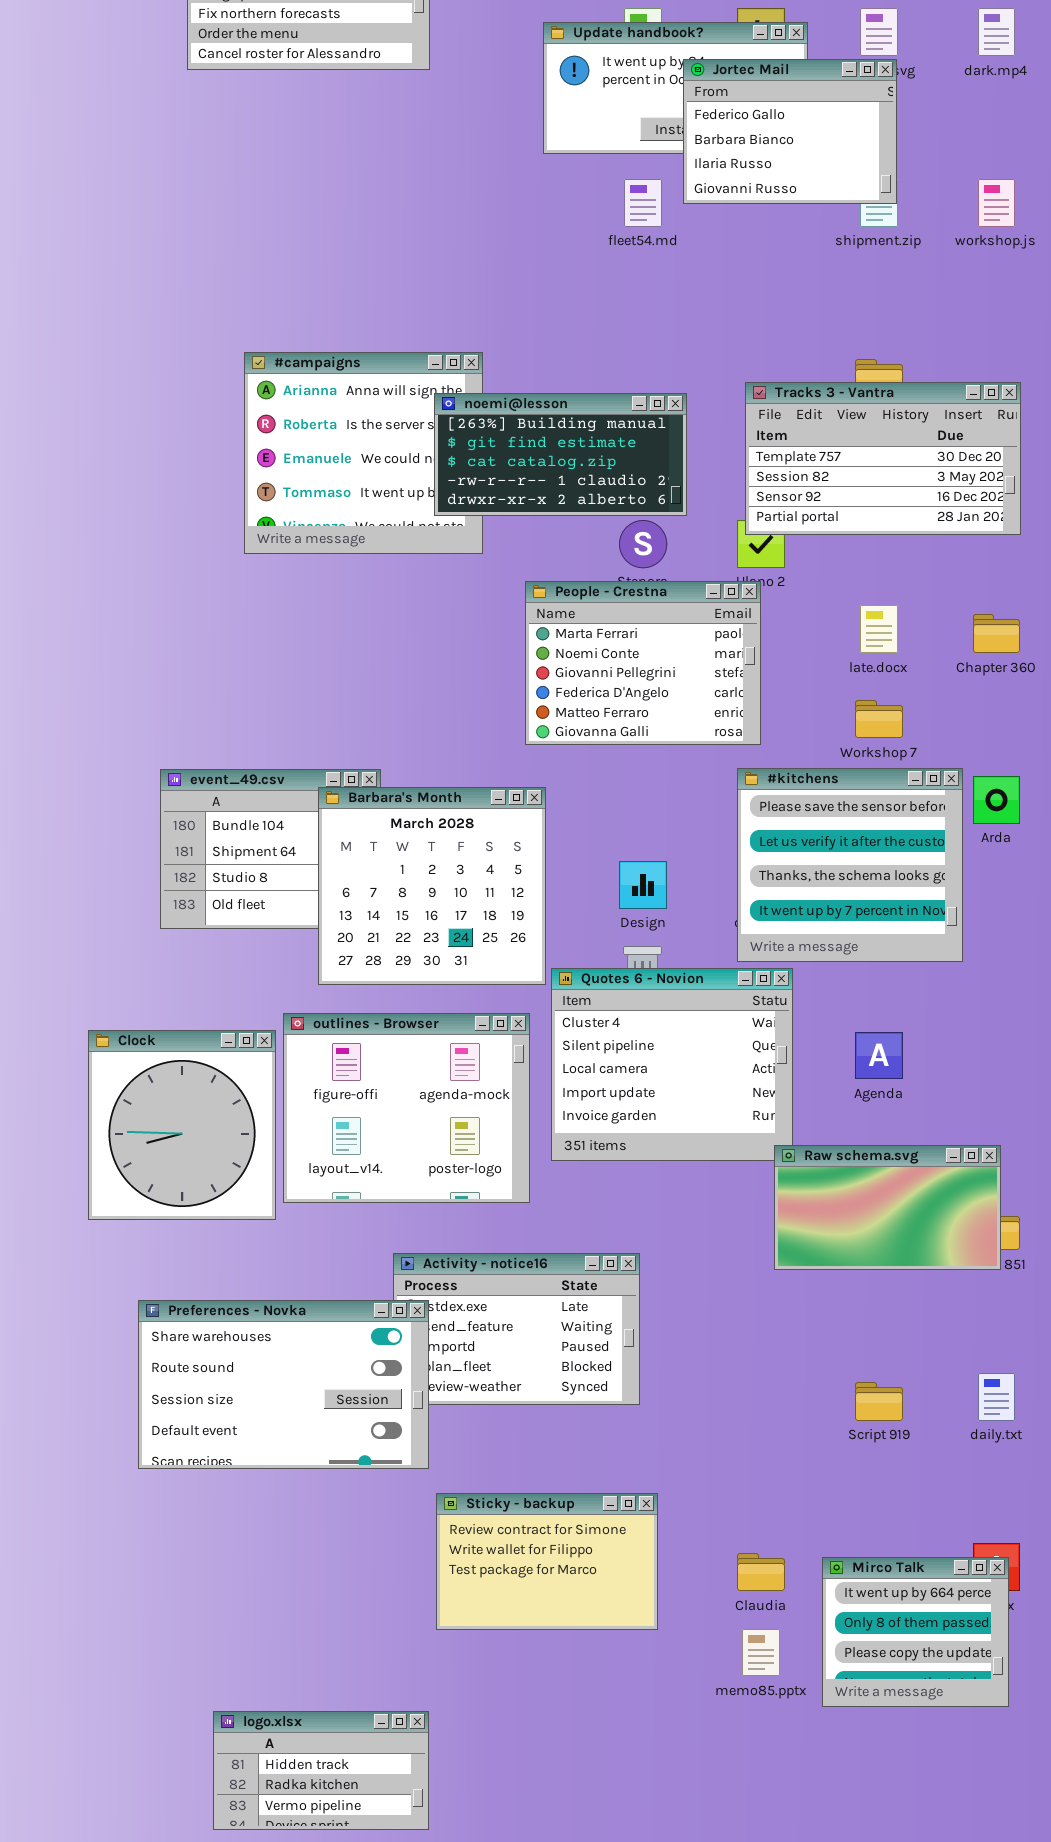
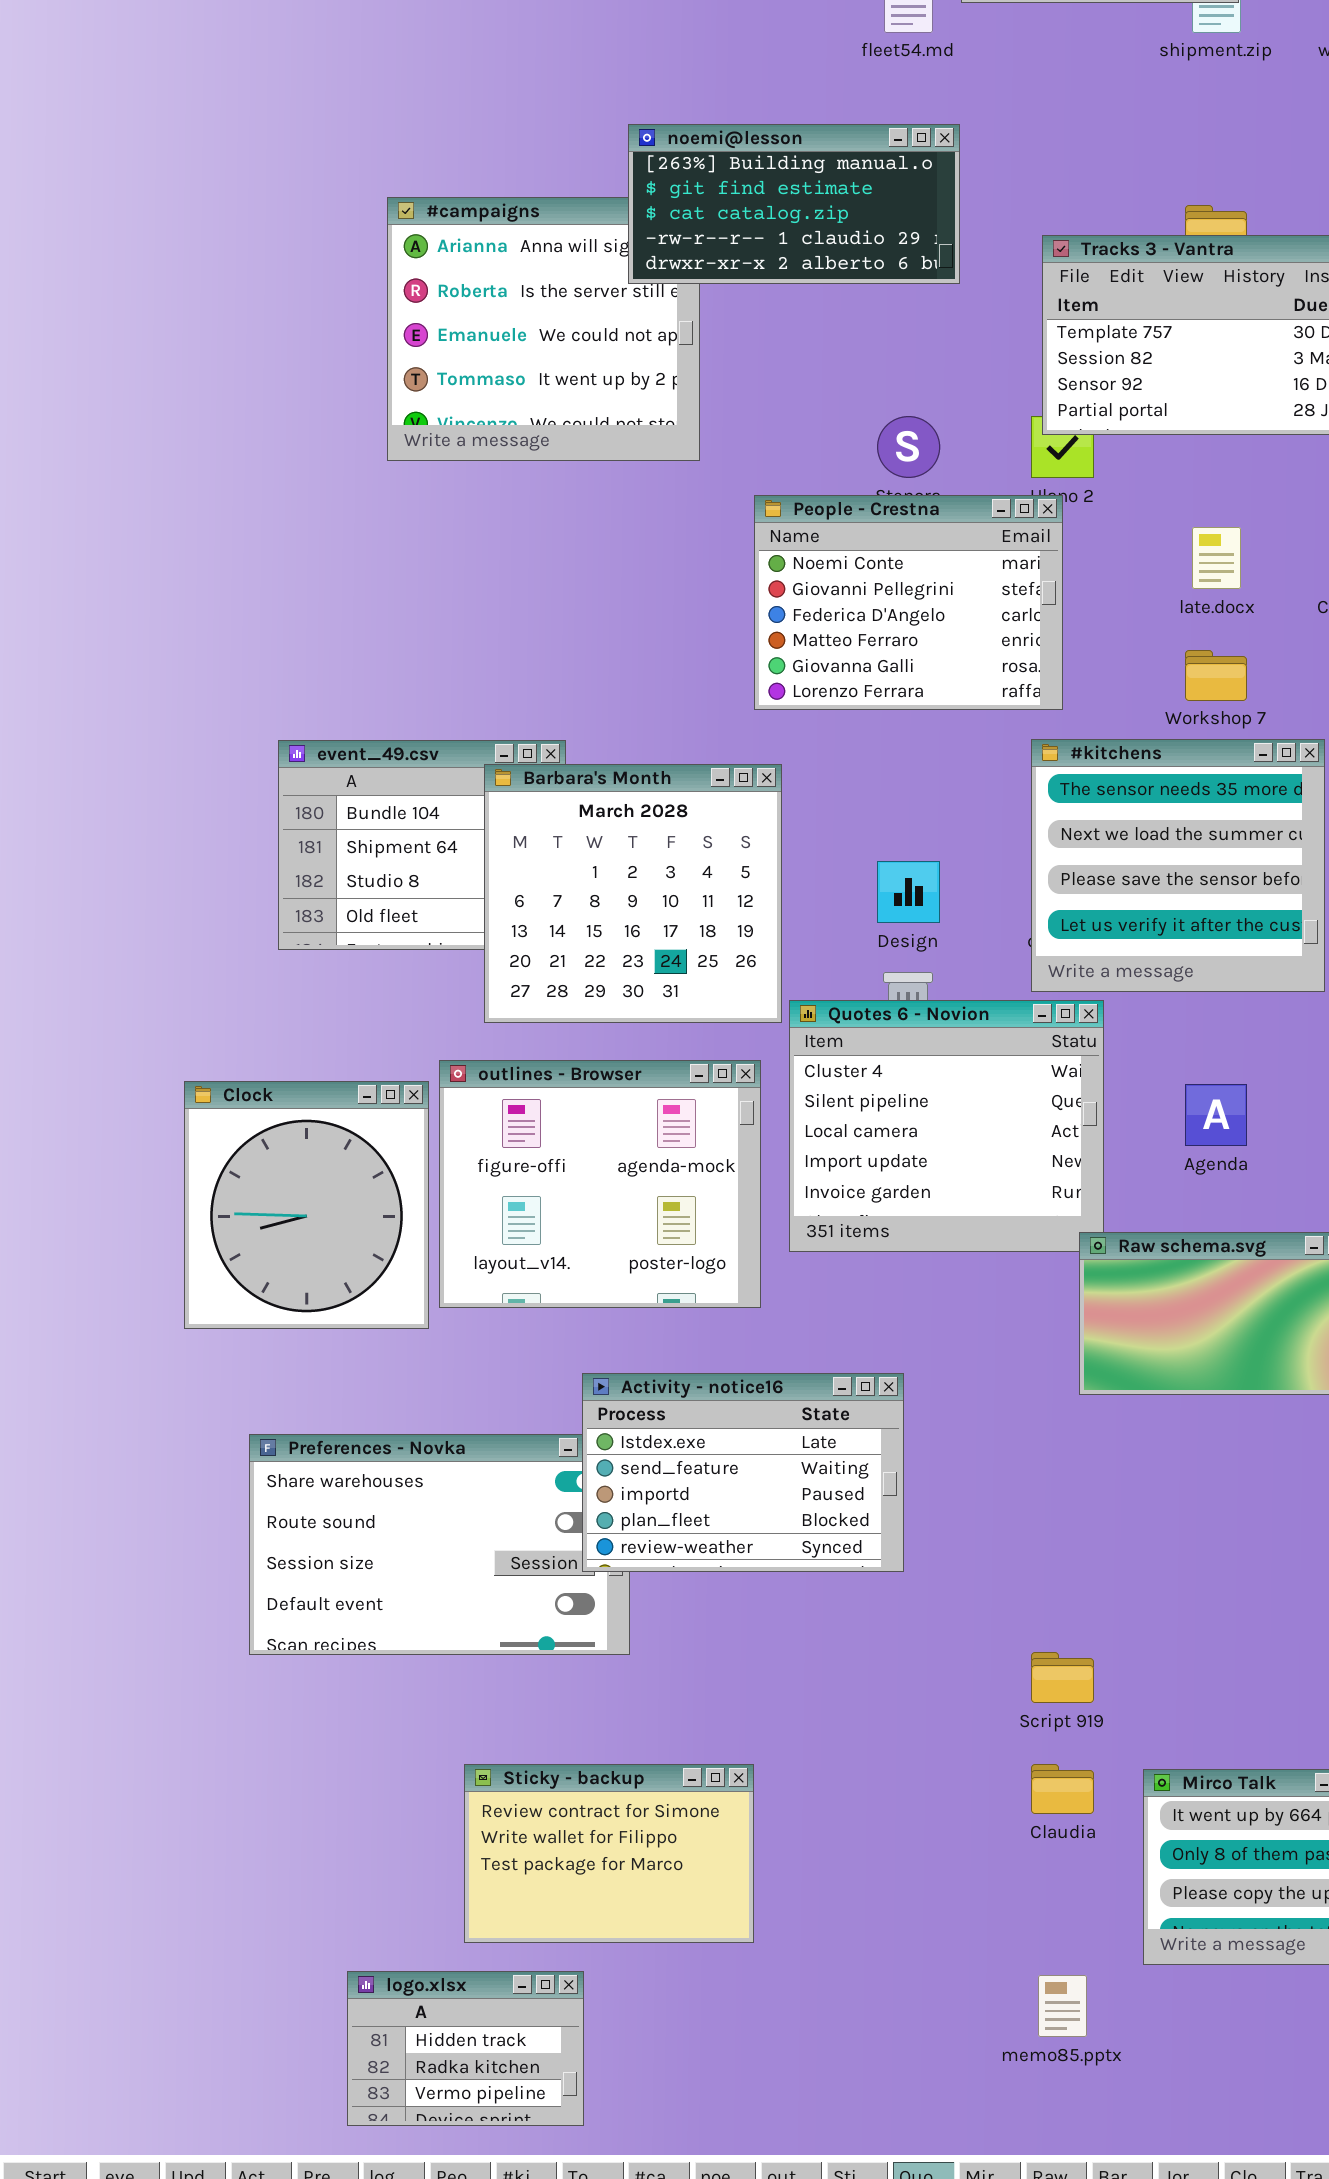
noemi@lesson: [434,393,687,516] -> [628,124,960,284], moved
People - Crestna: [525,581,761,745] -> [754,495,1063,710], scrolled down 1 row
#kitchens: [737,768,963,962] -> [1031,739,1325,992], scrolled up 2 rows
Activity - notice16: [393,1253,640,1405] -> [582,1373,904,1572], raised
Script 919: [855,1382,903,1421] -> [1031,1652,1094,1703], moved
Sticky - backup: [436,1493,658,1630] -> [464,1764,754,1943], moved
memo85.pptx: [742,1629,780,1676] -> [1038,1975,1087,2037], moved
logo.xlsx: [213,1711,429,1830] -> [347,1971,584,2126], resized

